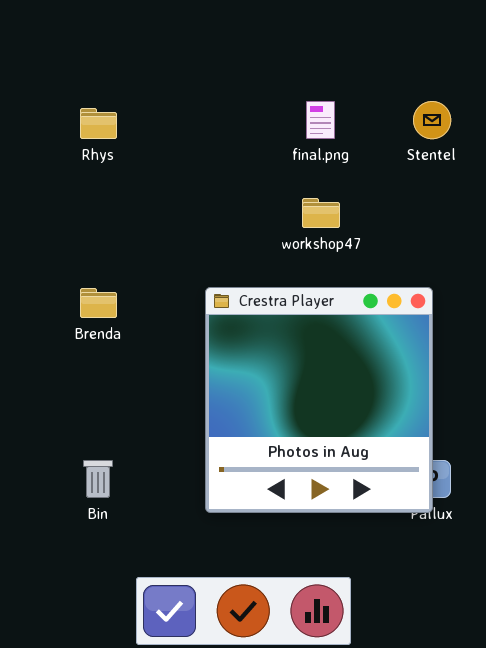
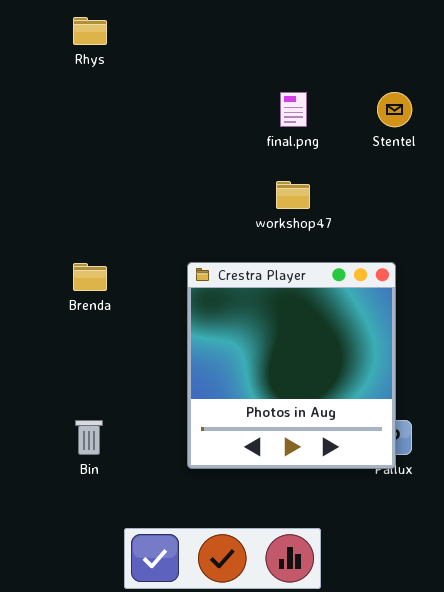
Rhys: [80,108,117,139] -> [73,17,107,45], moved

